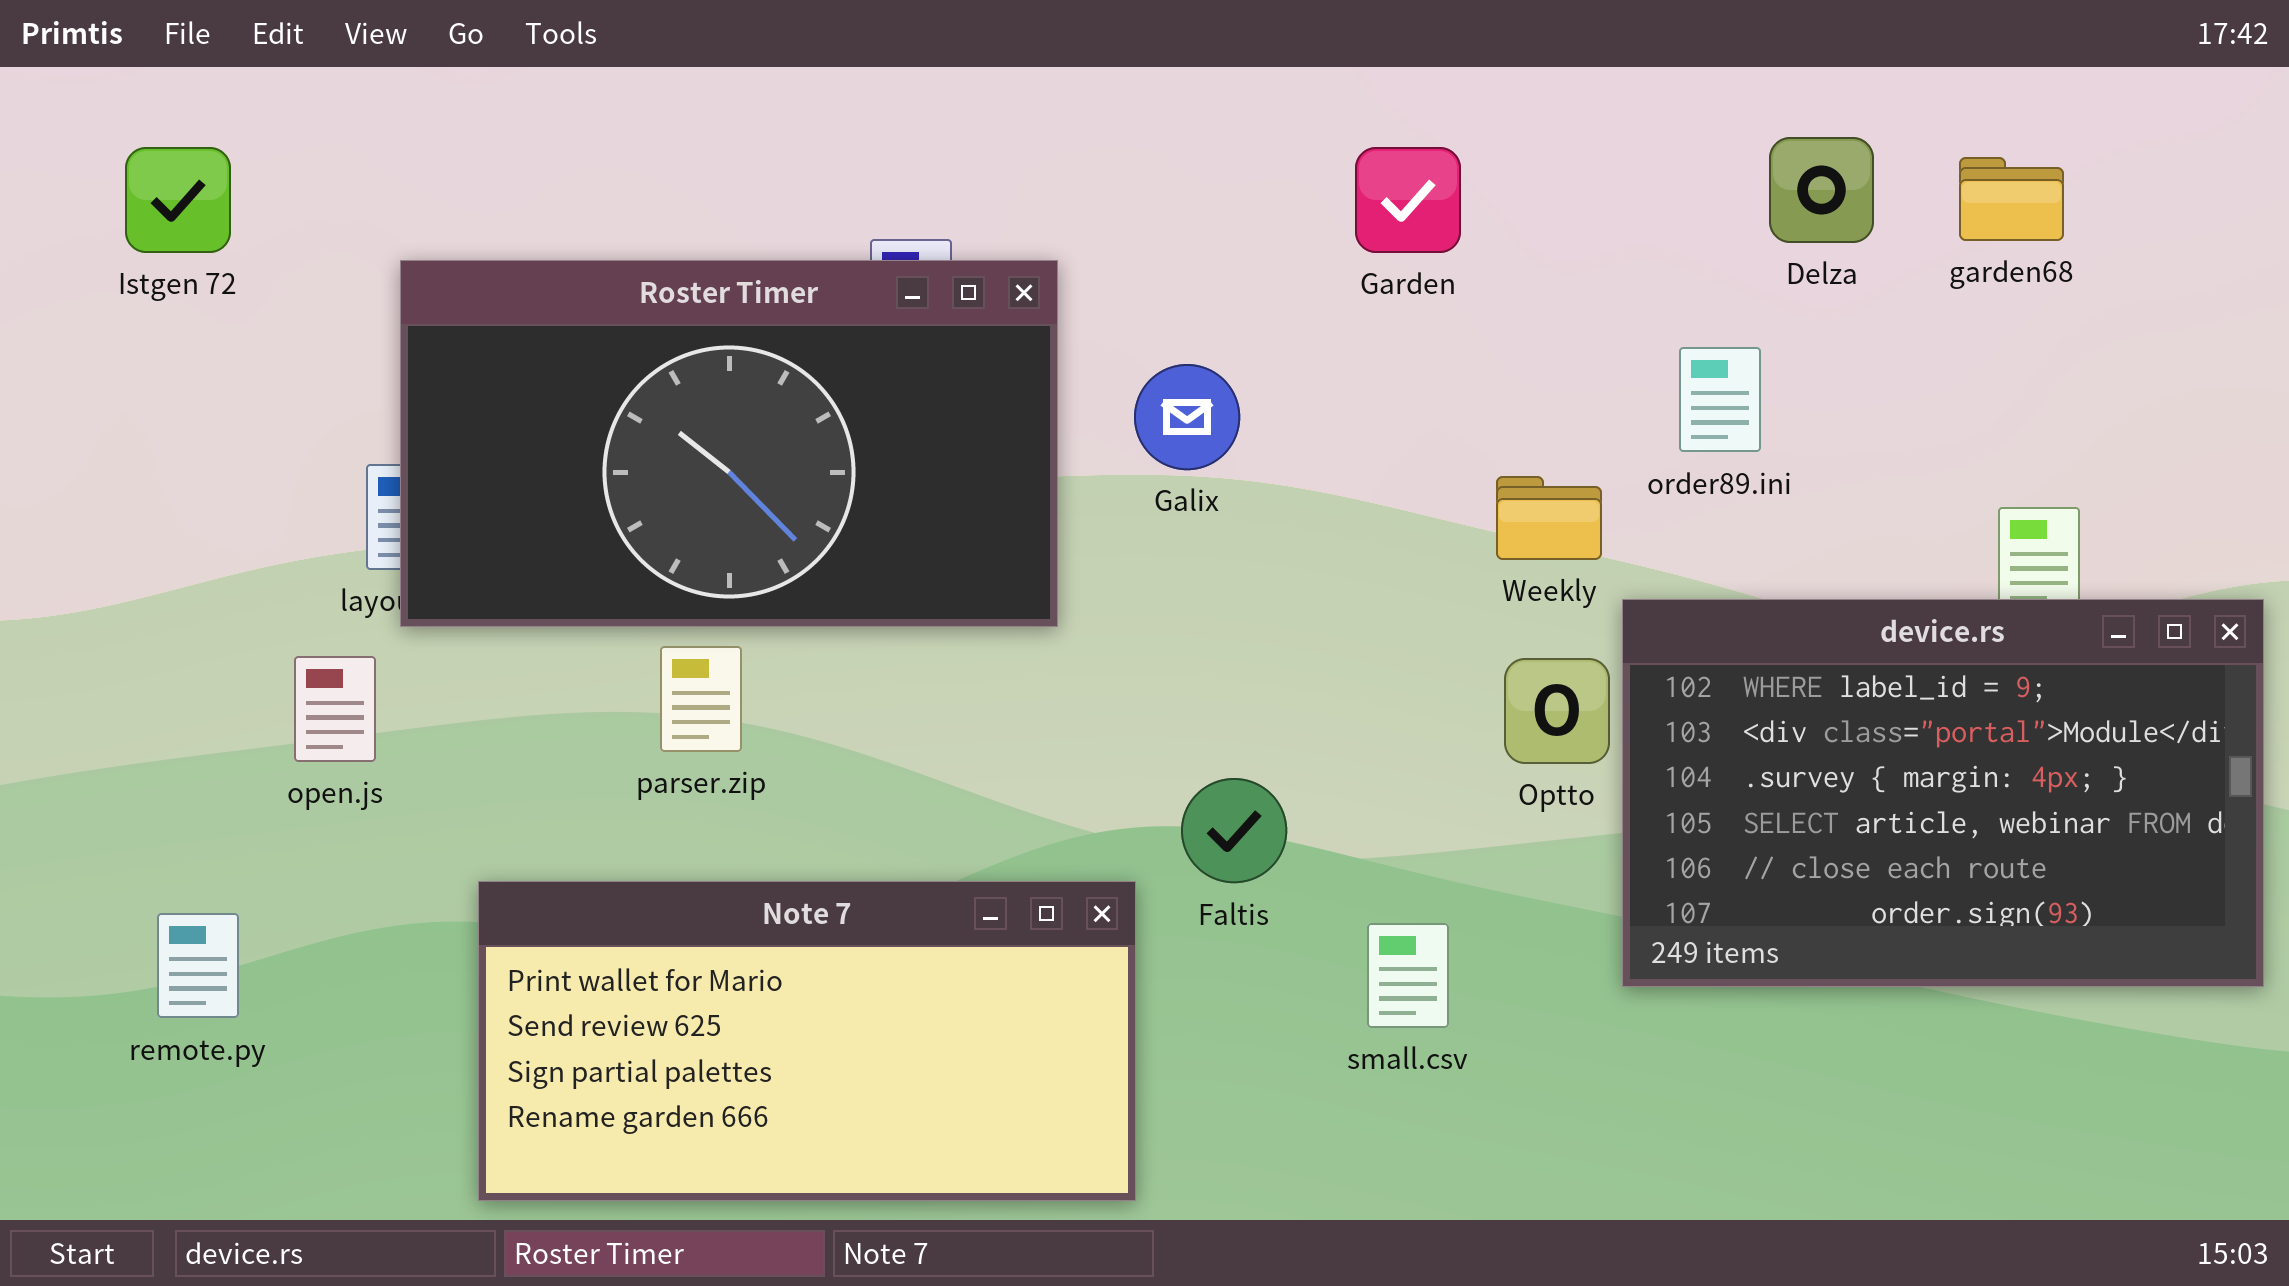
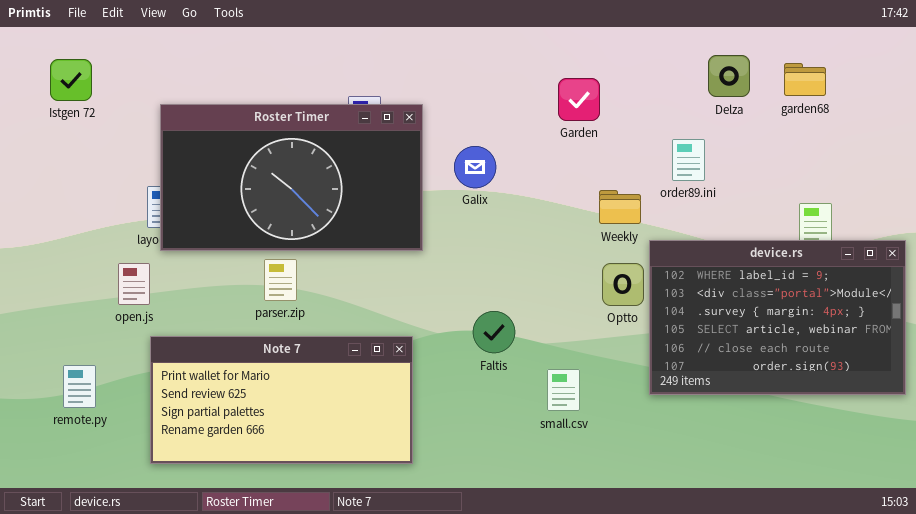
Garden: [1355,147,1461,253] -> [558,78,600,121], moved
Note 7: [478,881,1136,1201] -> [150,336,413,464], moved

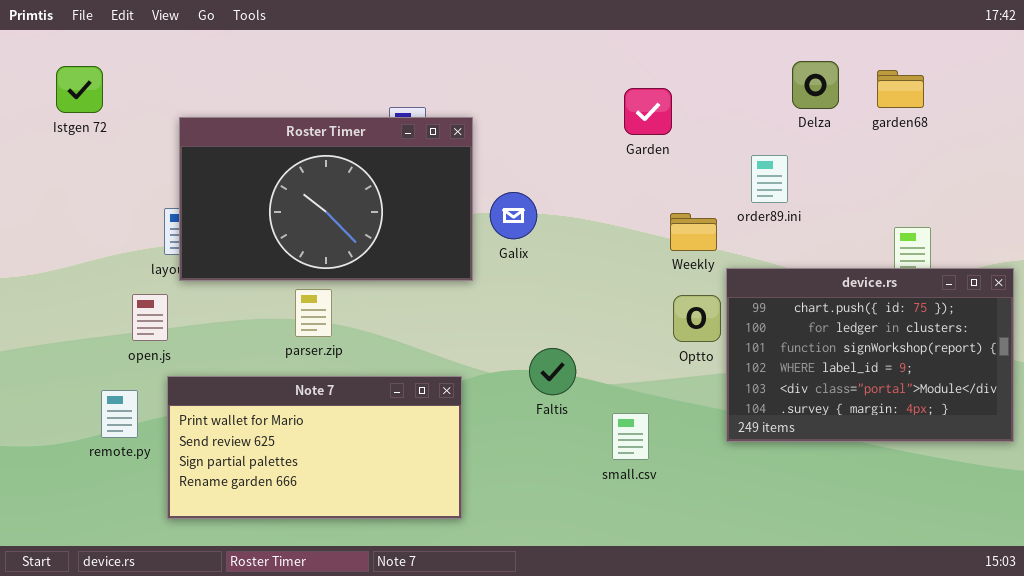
Galix: [454,146,496,188] -> [490,192,537,239], moved
device.rs: [649,240,906,395] -> [726,268,1014,442], scrolled up 3 rows
remote.py: [63,365,96,408] -> [101,390,138,438], moved

